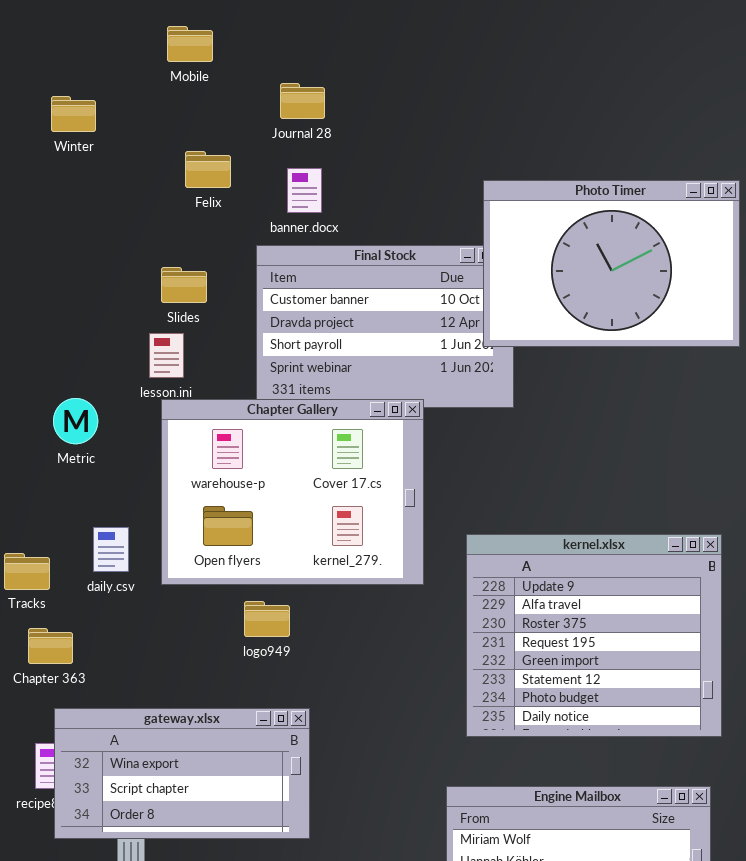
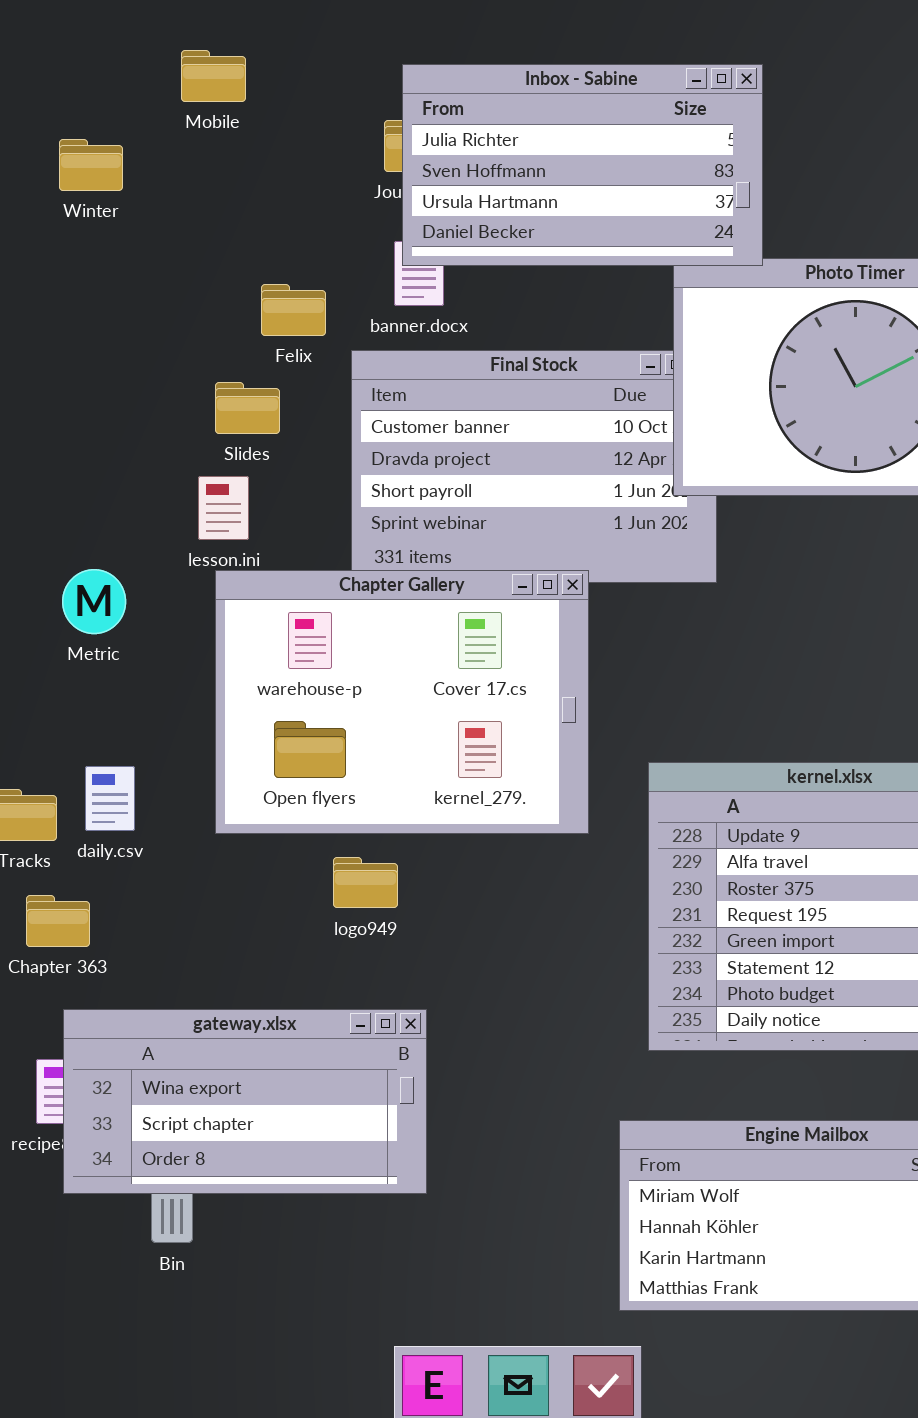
Mobile: [167,26,213,62] -> [181,50,246,102], moved
Inbox - Sabine: none -> [402,64,763,266], opened
Felix: [185,151,231,188] -> [261,284,326,336], moved
daily.csv: [93,527,129,572] -> [85,766,135,831], moved

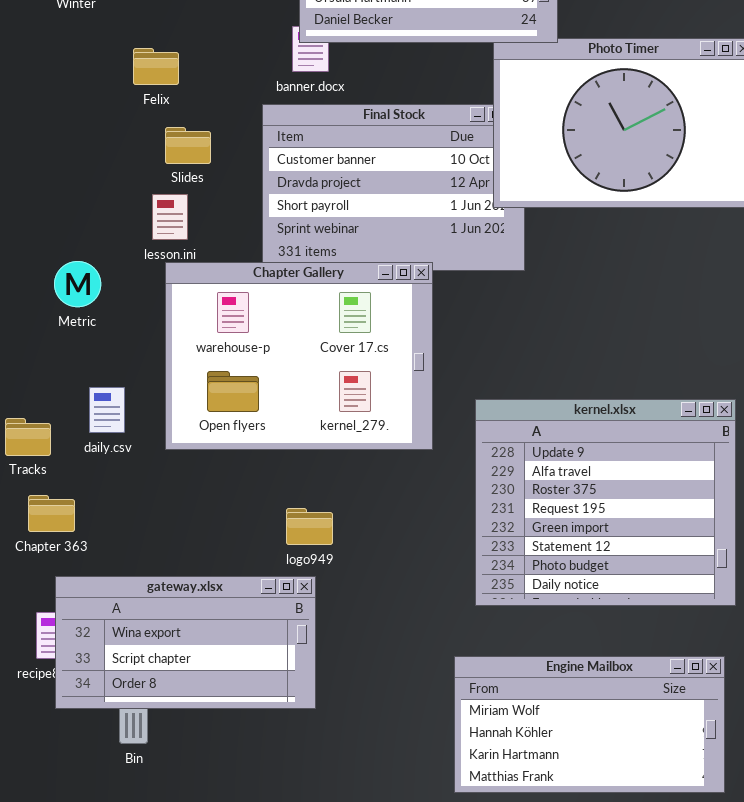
Felix: [261,284,326,336] -> [133,48,179,85], moved
daily.csv: [85,766,135,831] -> [89,387,125,433], moved
logo949: [333,857,398,908] -> [286,508,333,545], moved

